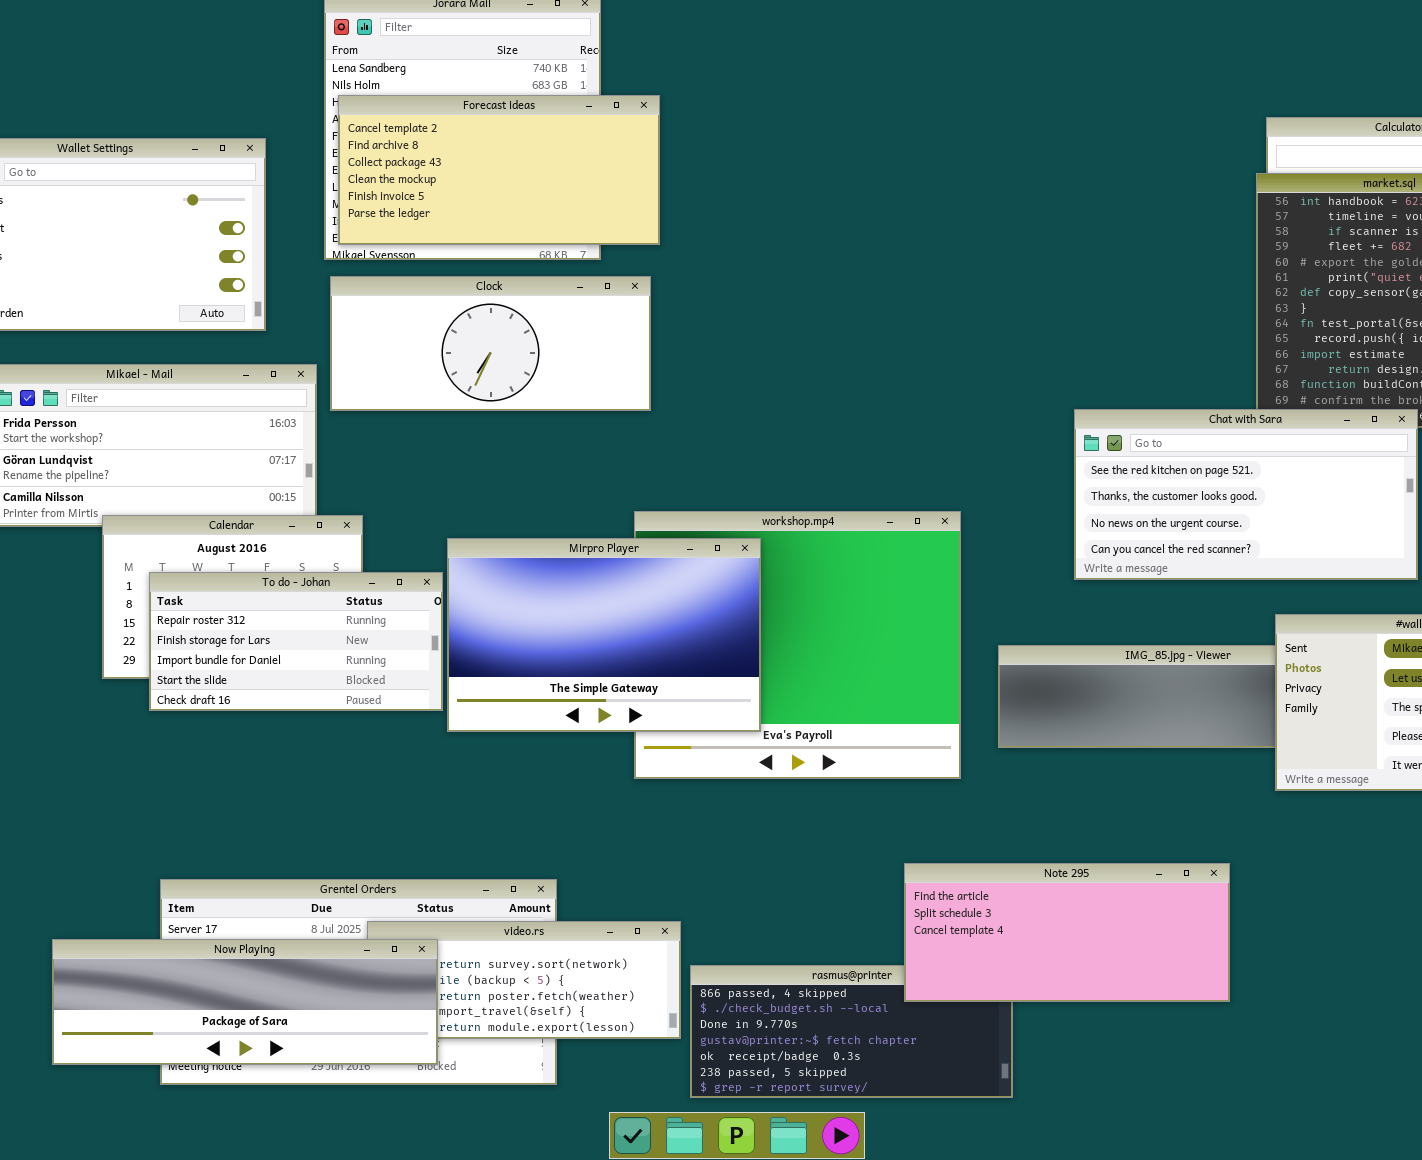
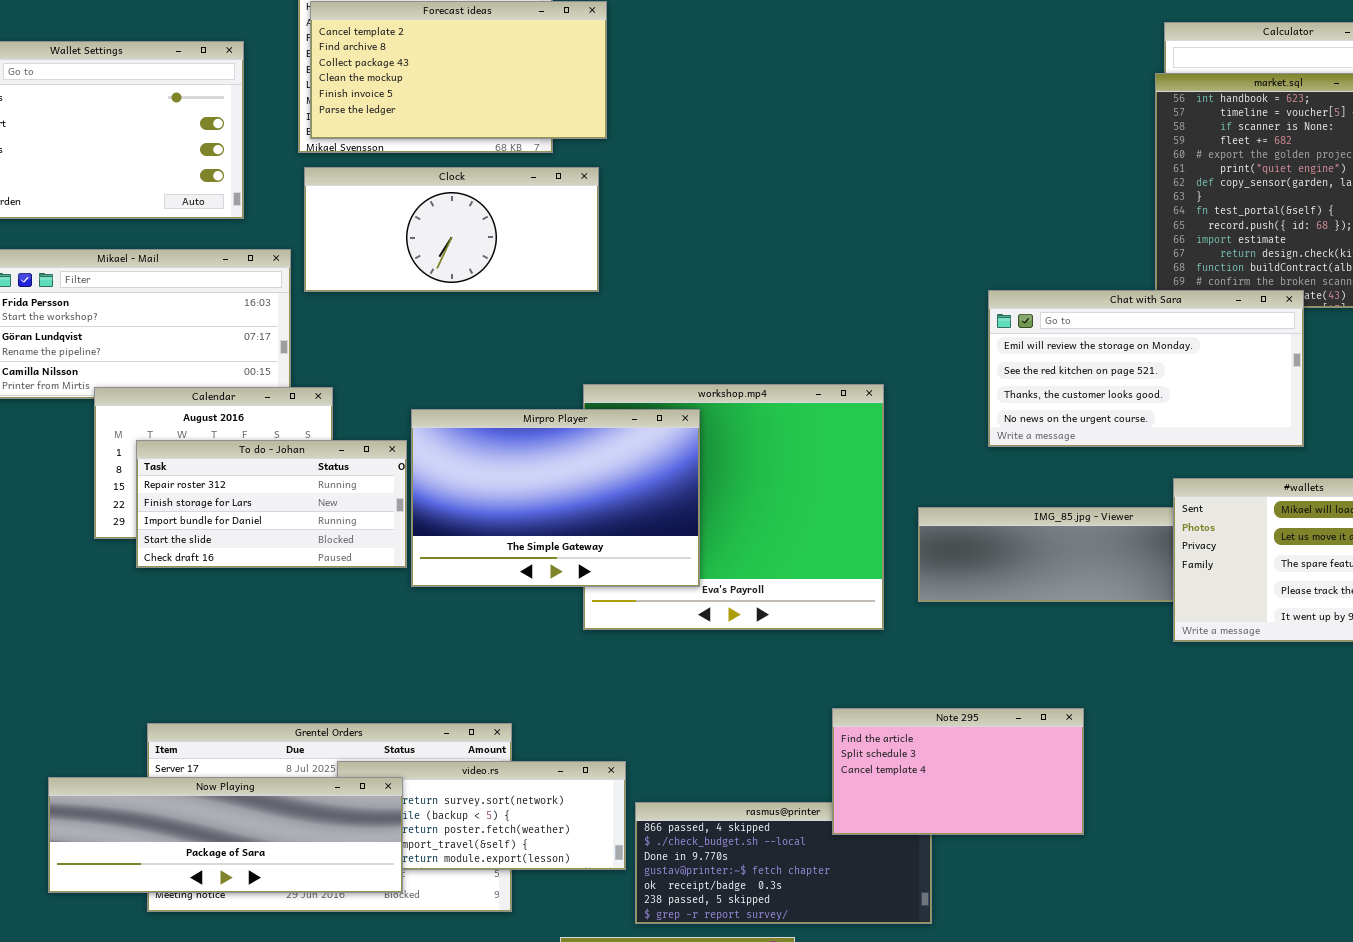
Chat with Sara: [1074,409,1418,580] -> [988,290,1304,447], scrolled up 1 row
Note 295: [904,863,1230,1002] -> [832,708,1084,835], resized

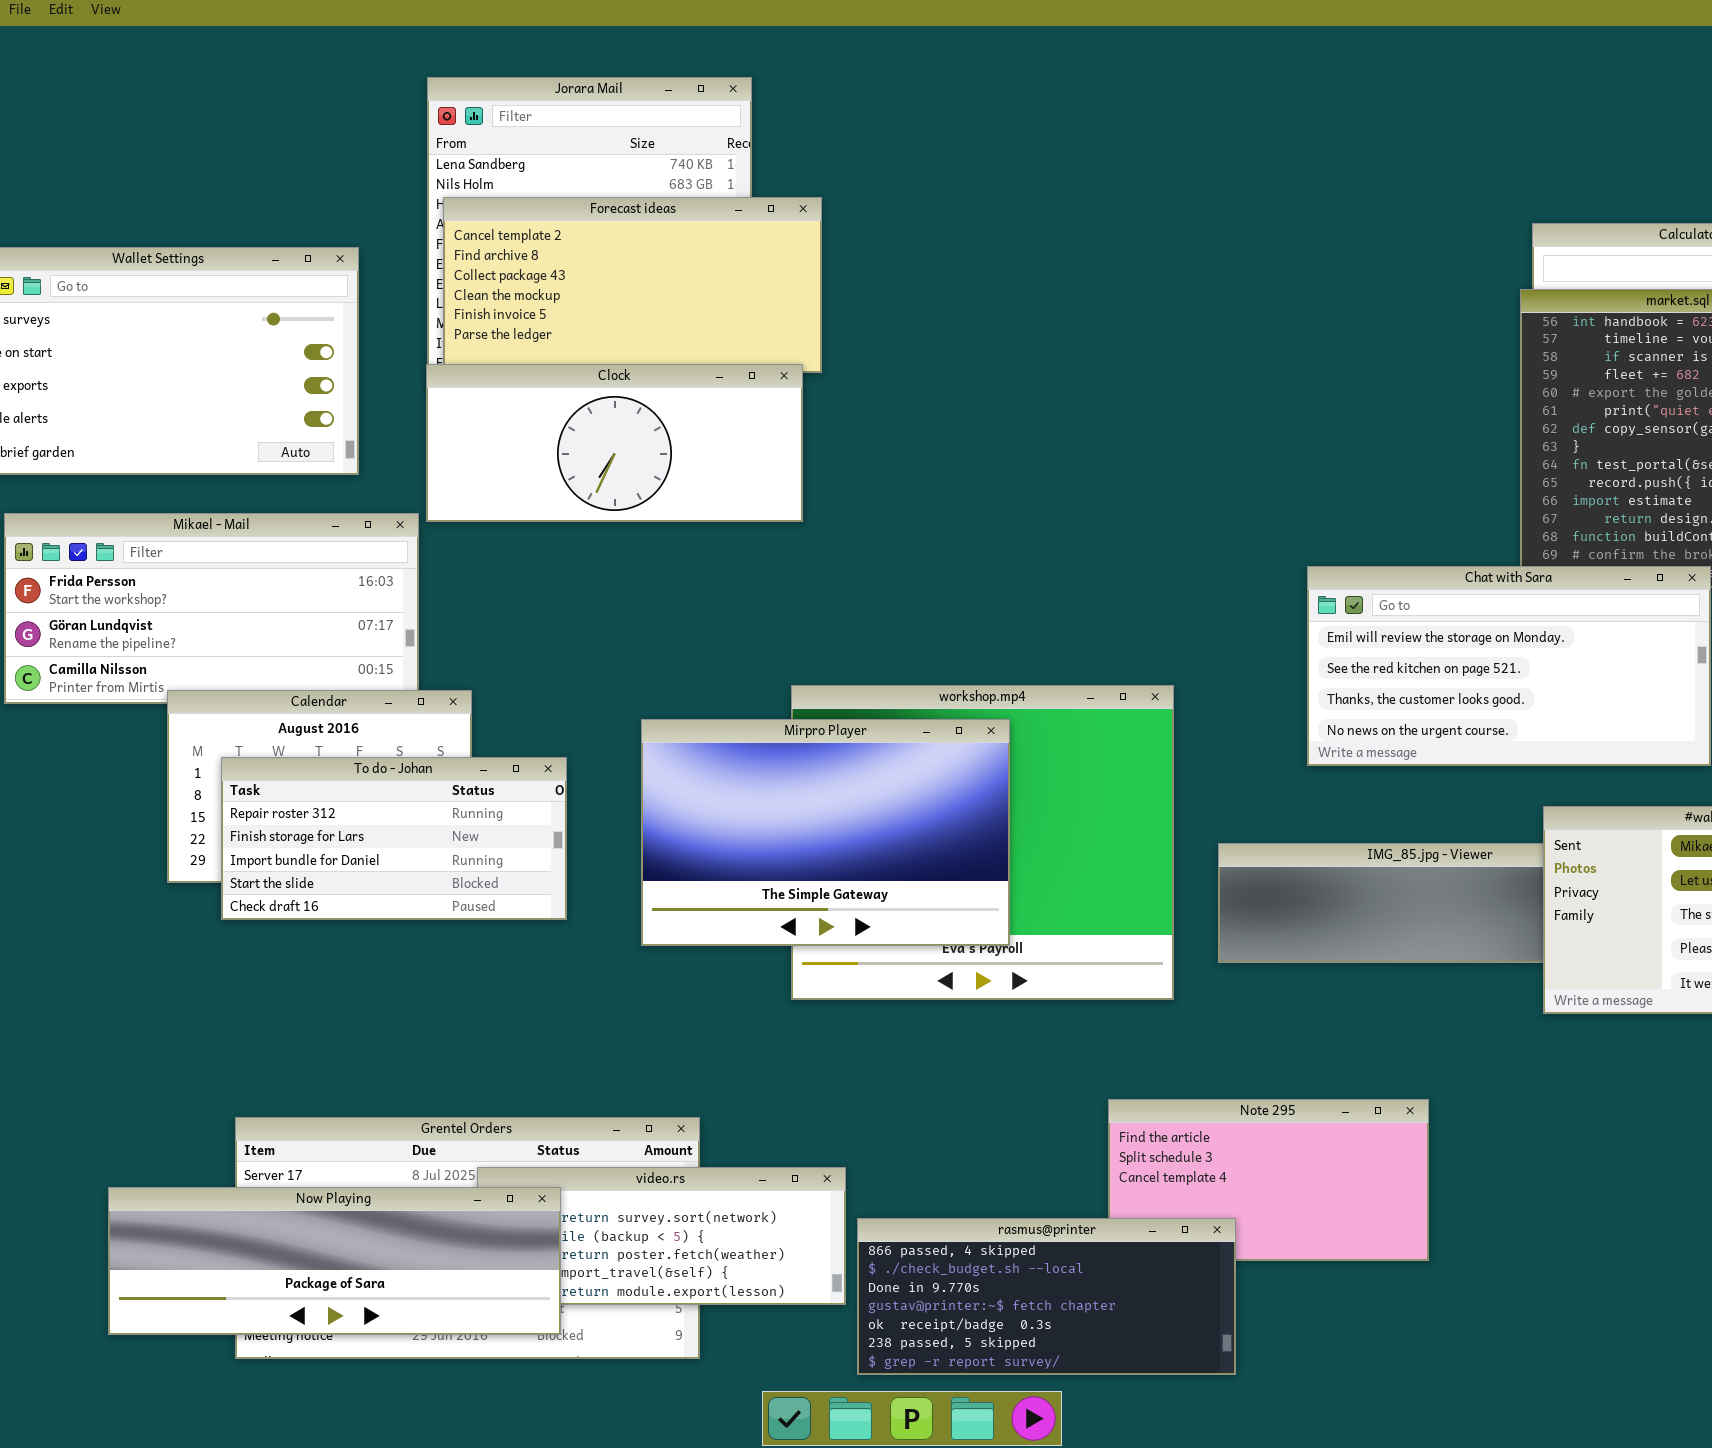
Clock: [304,167,599,292] -> [426,364,803,522], moved
Mirpro Player: [411,409,700,587] -> [641,719,1010,946], moved
rasmus@printer: [635,802,932,924] -> [857,1218,1236,1375], raised

